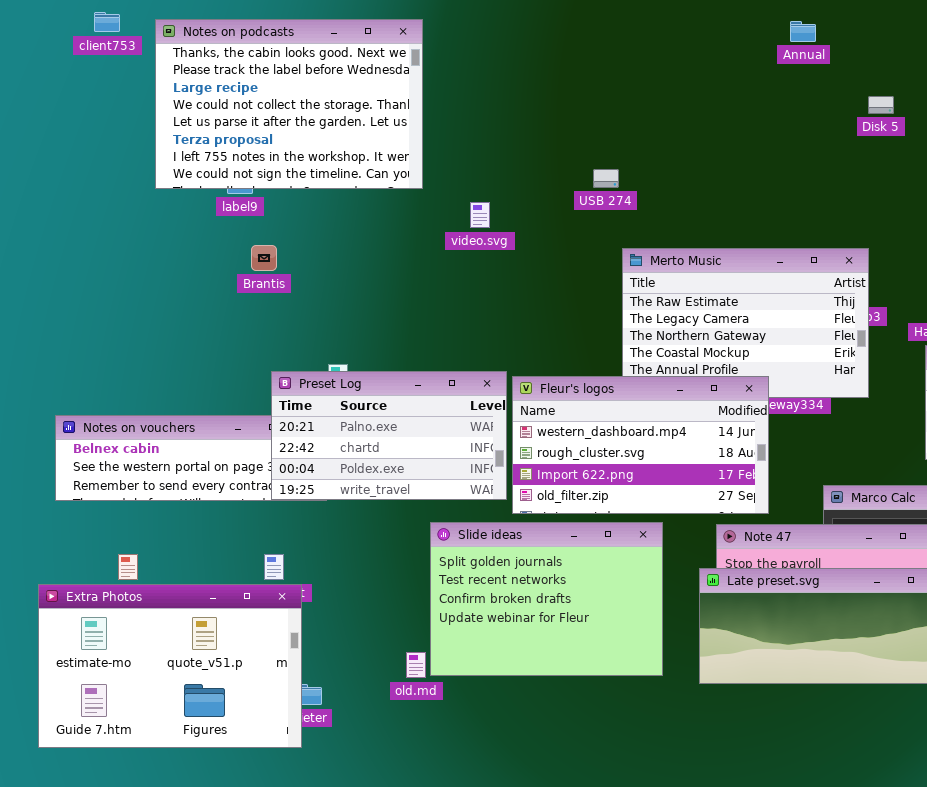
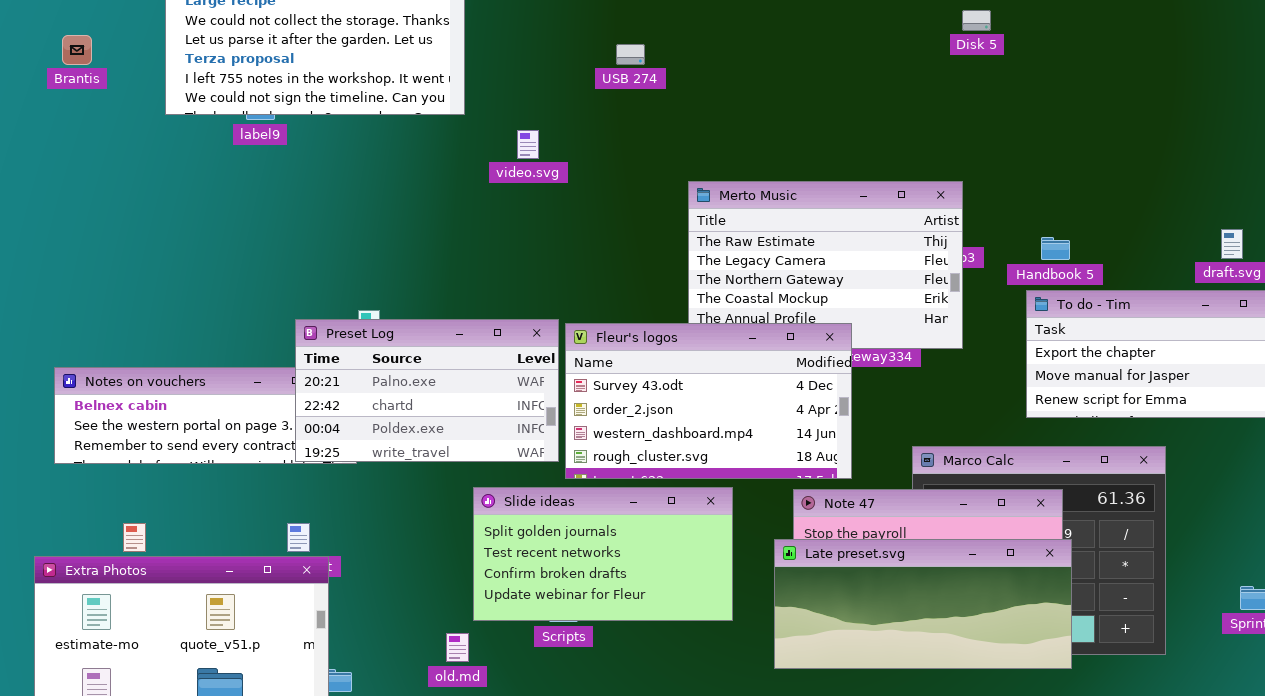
USB 274: [593,169,619,188] -> [616,44,645,65], moved
Brantis: [251,245,277,271] -> [62,35,92,65], moved
Fleur's logos: [512,376,769,514] -> [565,323,852,479], scrolled up 2 rows
Slide ideas: [430,522,663,676] -> [473,487,733,621], resized

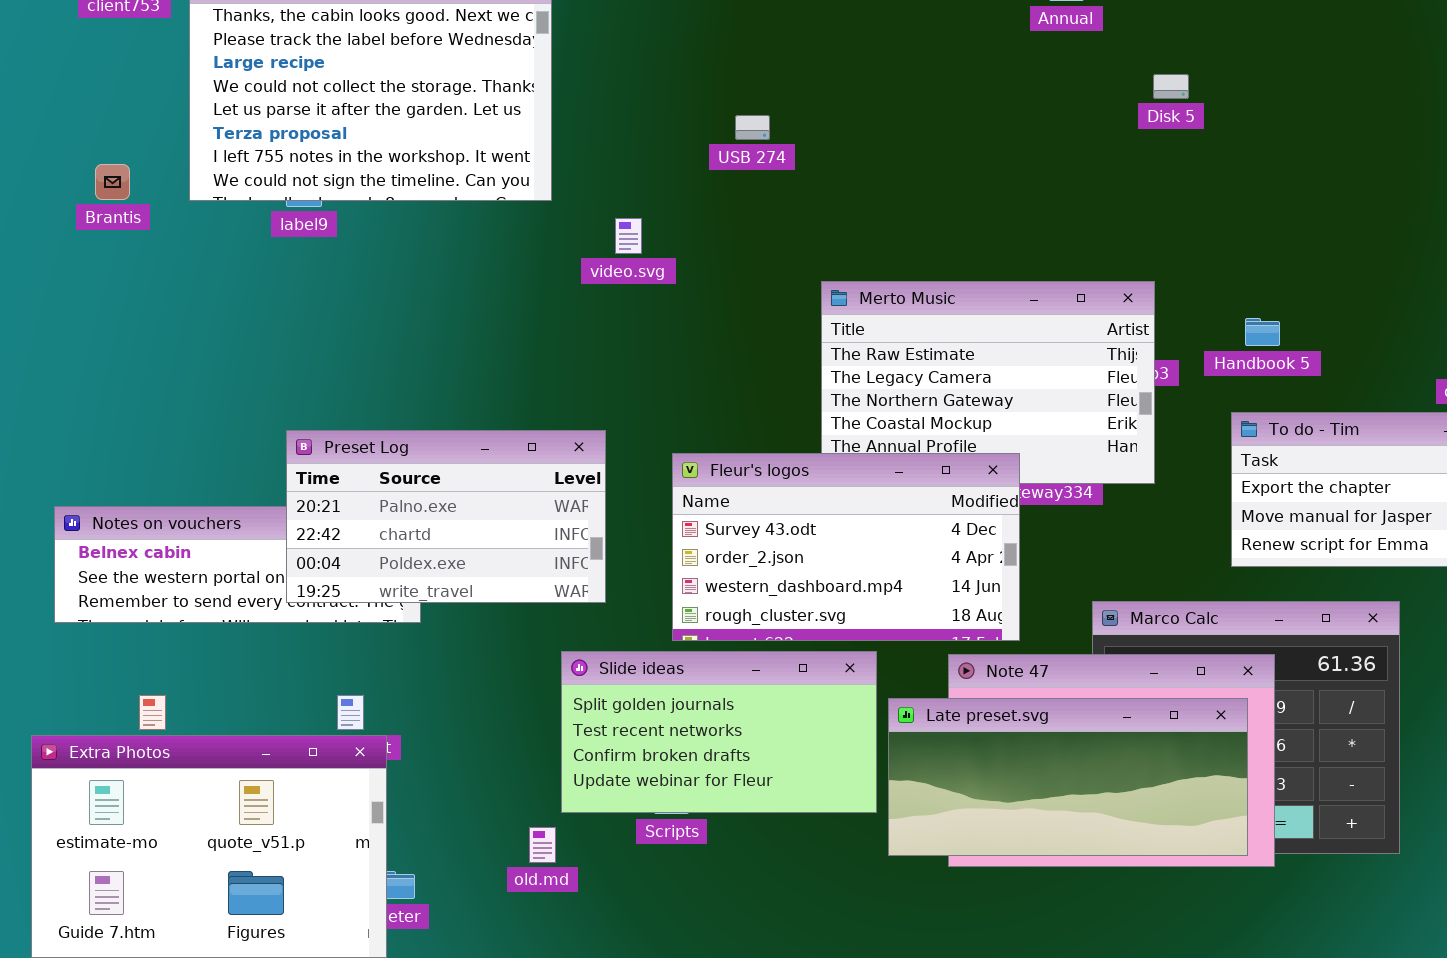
Brantis: [62,35,92,65] -> [95,164,130,200], moved
Handbook 5: [1041,237,1070,260] -> [1245,318,1280,346], moved
Preset Log: [295,319,559,462] -> [286,430,606,603], moved
Late preset.svg: [774,539,1072,669] -> [888,698,1248,856], moved

